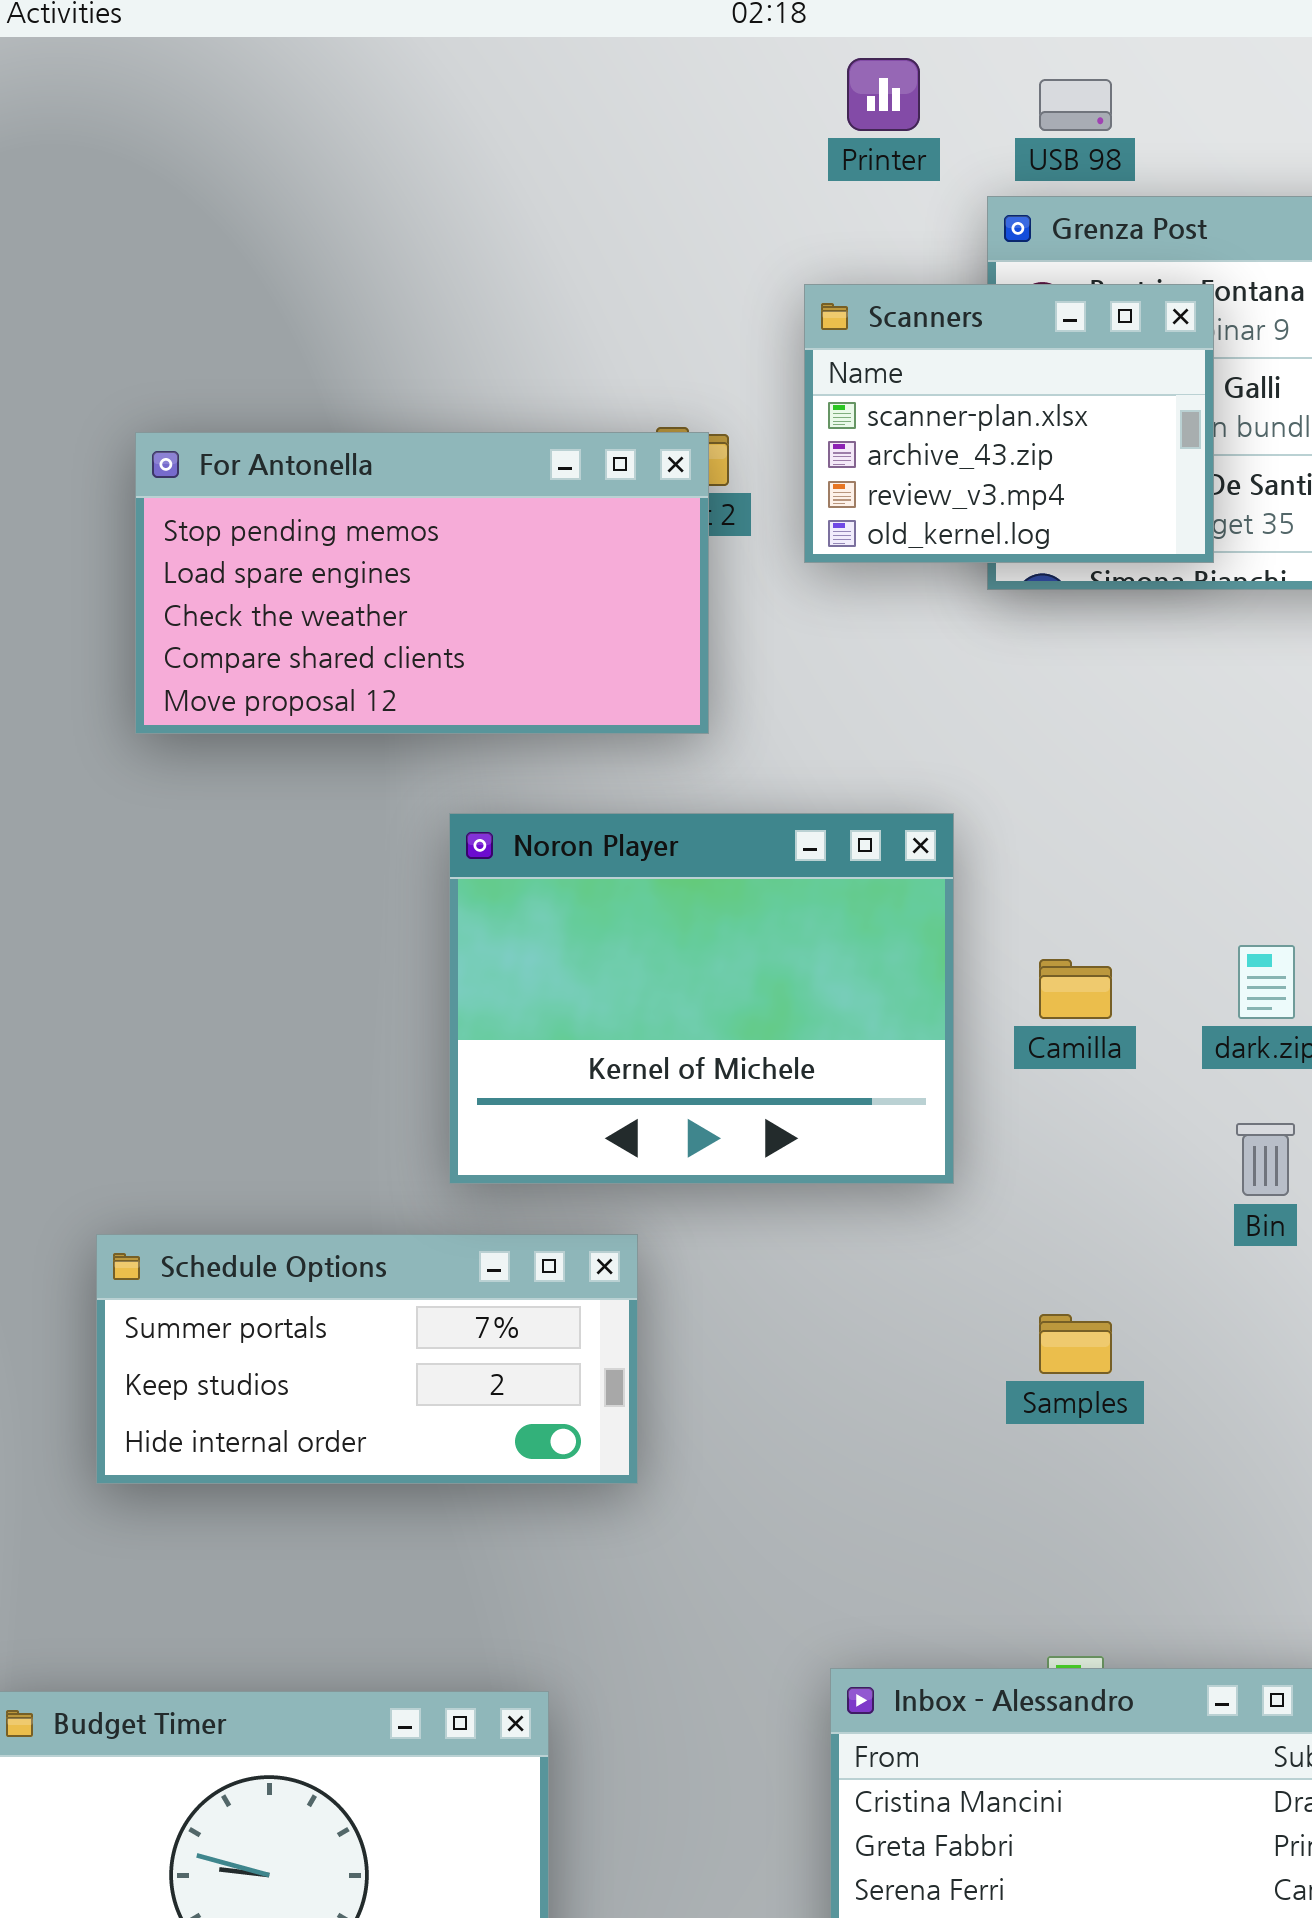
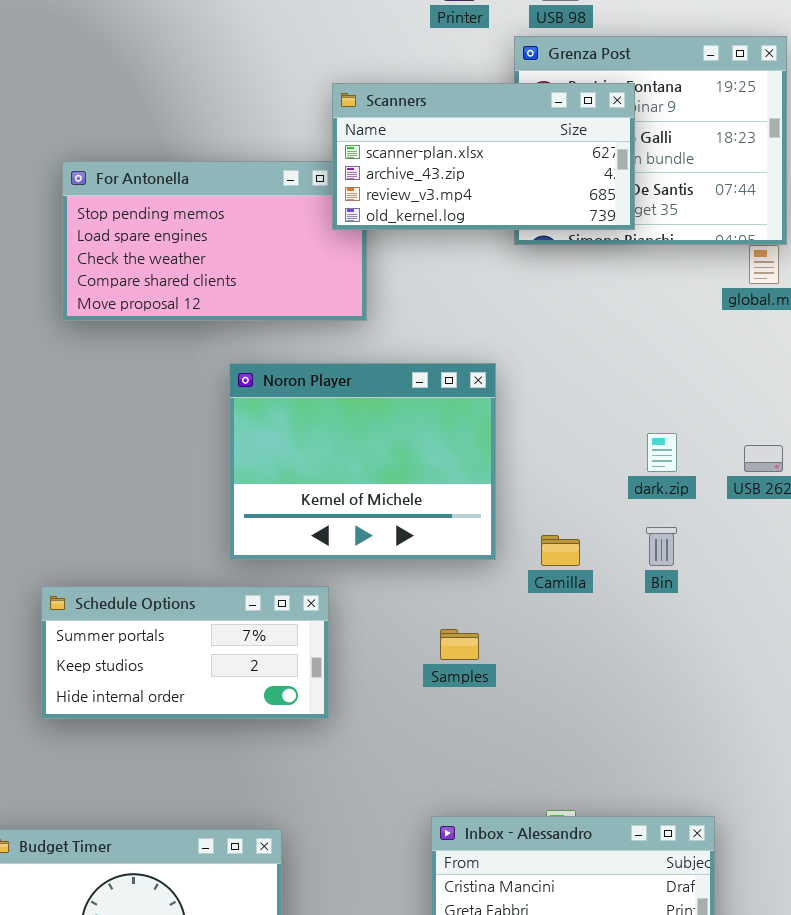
Scanners: [804,284,1214,563] -> [332,83,635,230], resized
Camilla: [1039,959,1112,1019] -> [541,535,580,566], moved
Samples: [1039,1314,1112,1374] -> [440,629,479,660], moved

